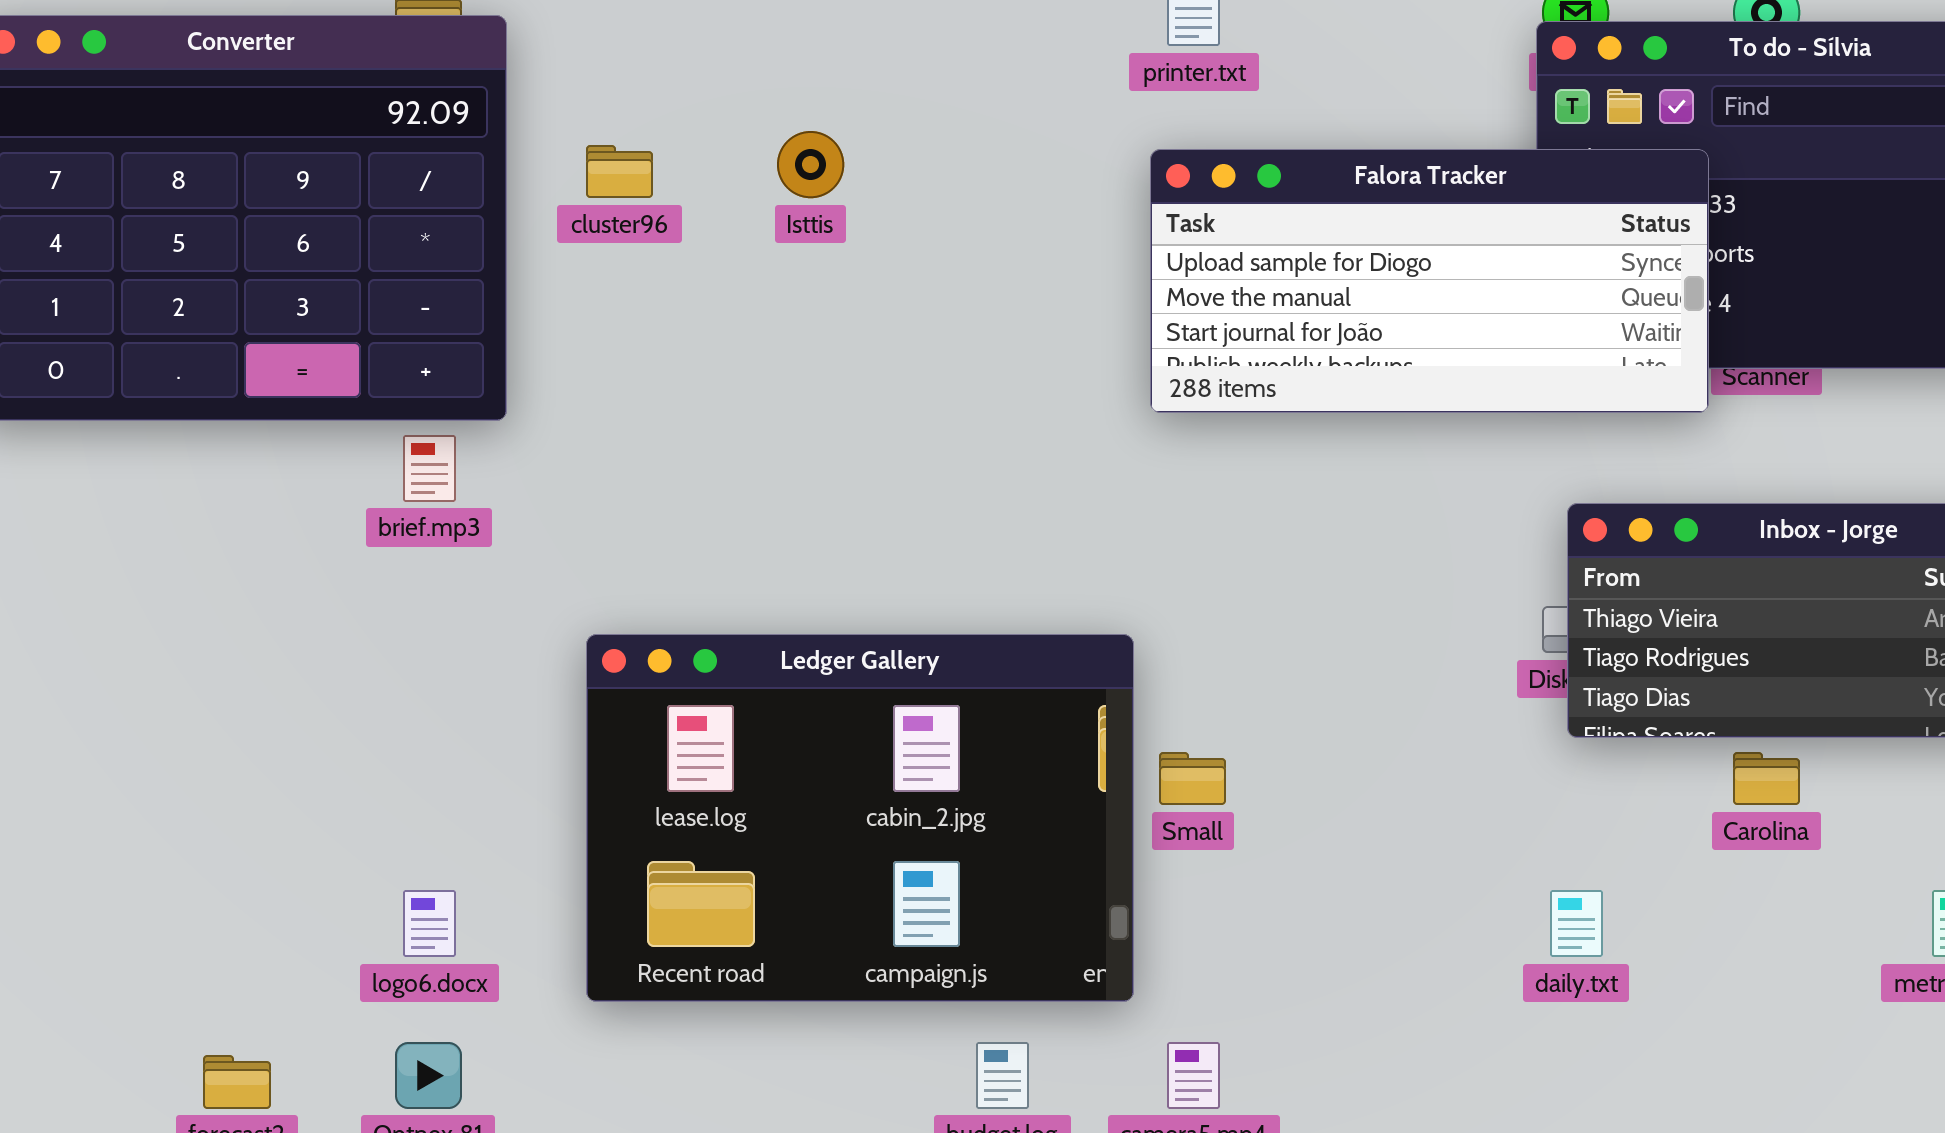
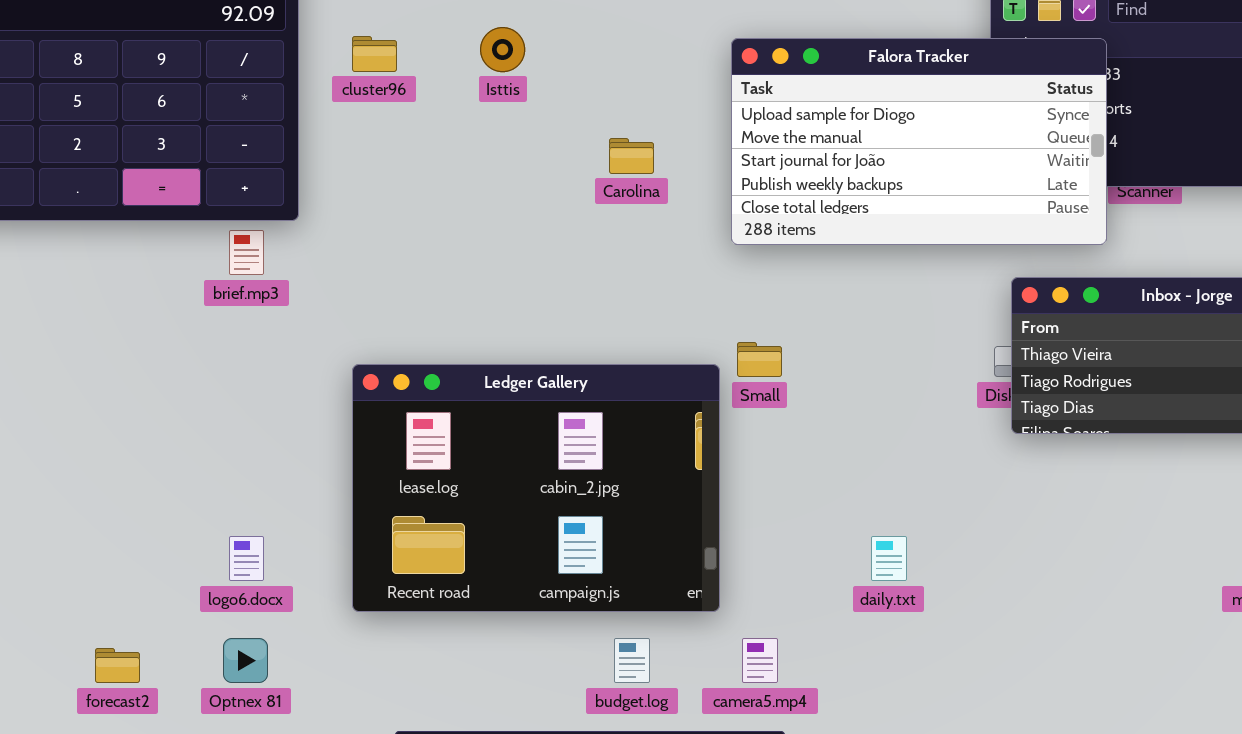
Falora Tracker: [1150,149,1709,413] -> [731,38,1107,245], resized
Small: [1159,752,1226,805] -> [737,342,782,377], moved
Carolina: [1733,752,1800,805] -> [609,138,654,174], moved
daily.txt: [1550,890,1603,957] -> [871,536,907,581], moved

